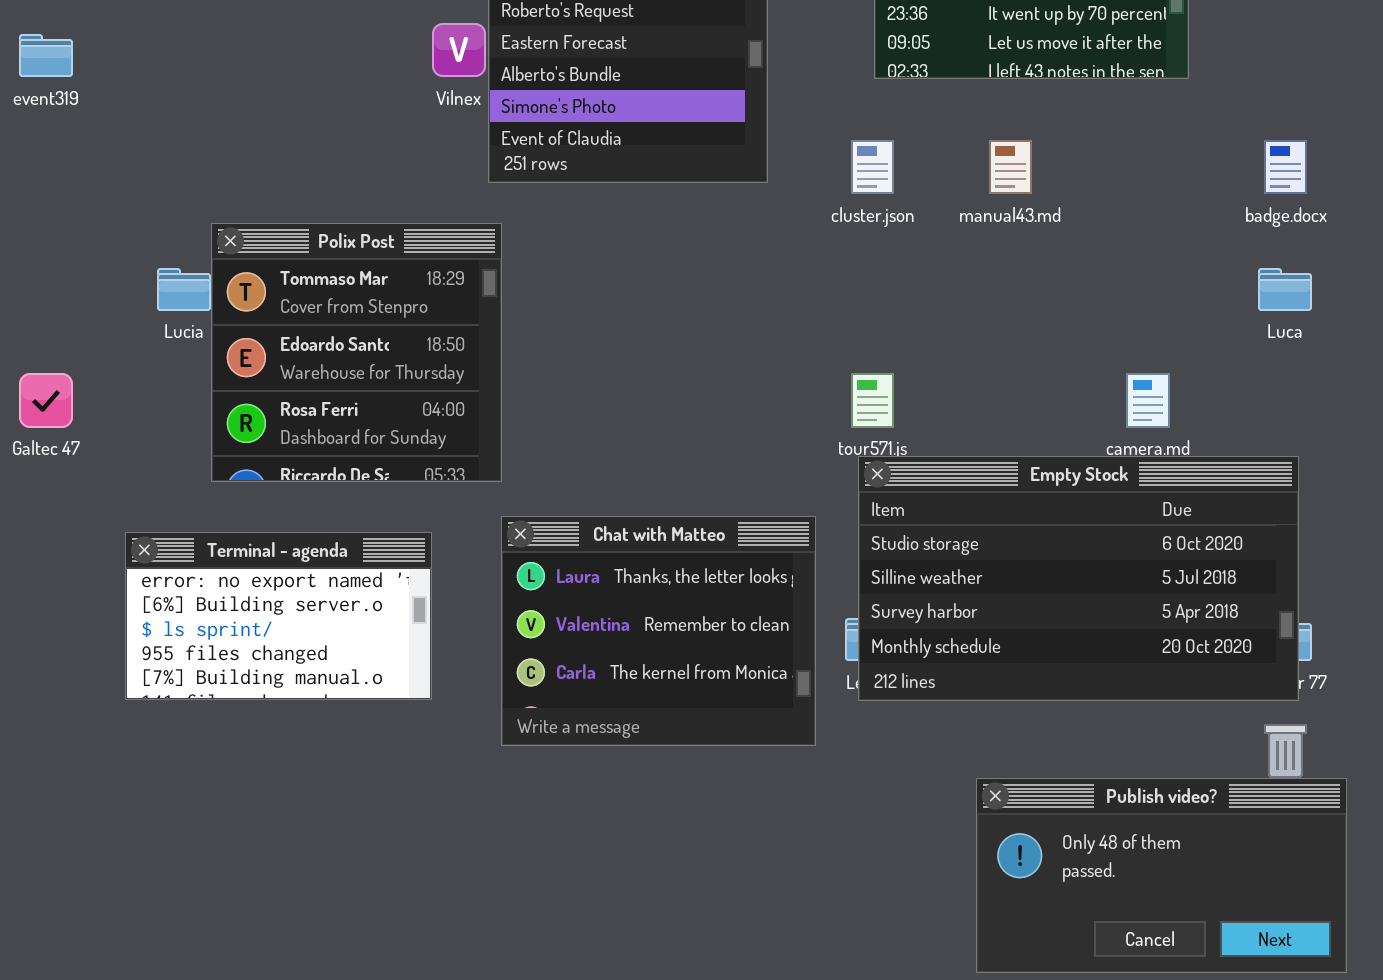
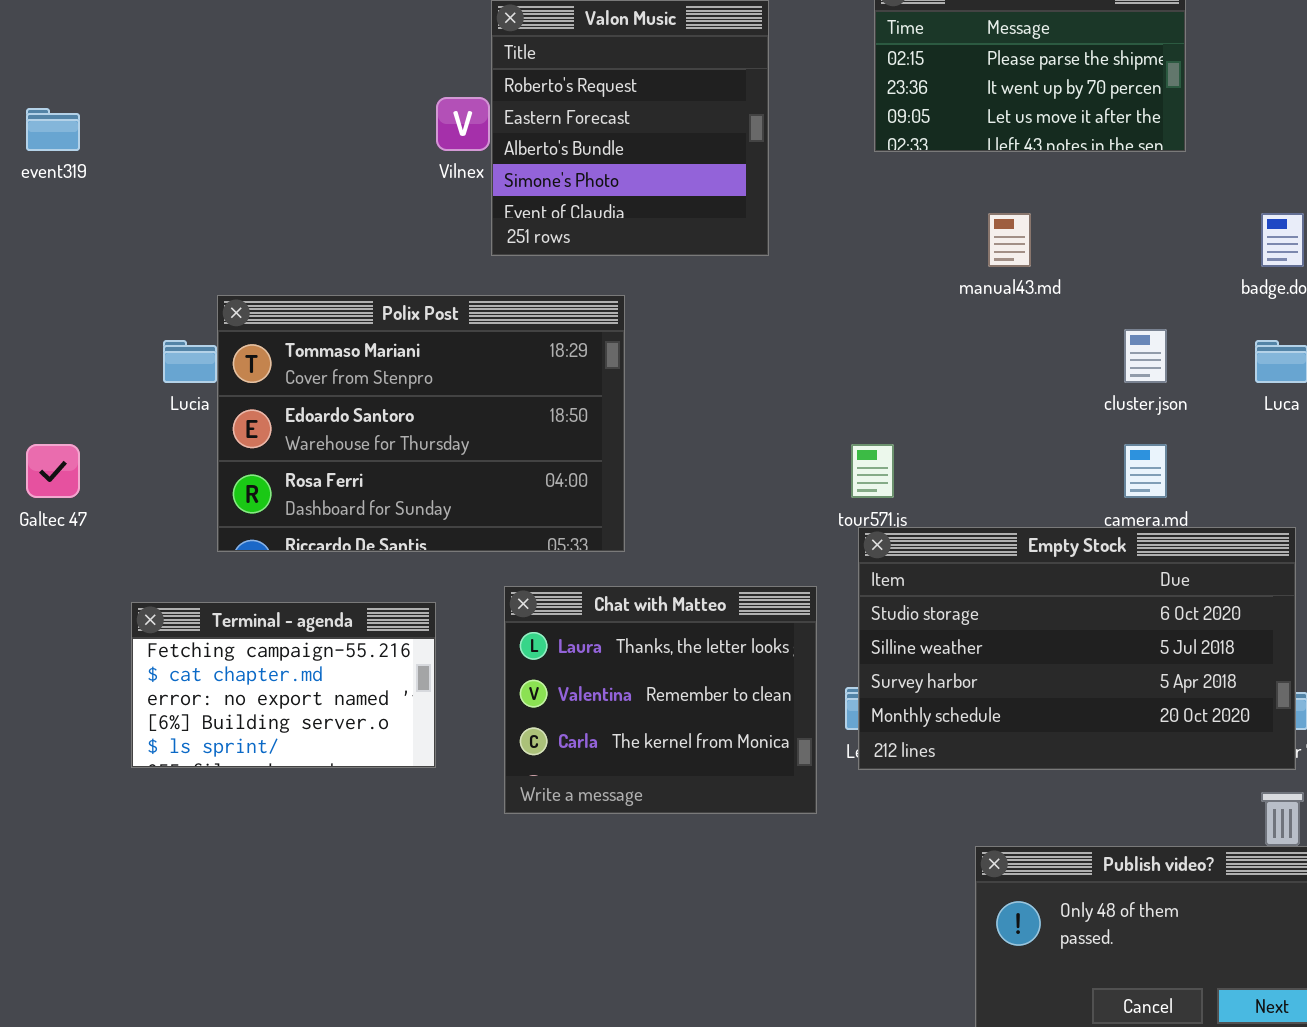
cluster.json: [851,140,894,194] -> [1124,329,1167,383], moved
Polix Post: [211,223,502,482] -> [217,295,625,552], resized
Terminal - agenda: [125,532,432,700] -> [131,602,436,768], scrolled up 2 rows

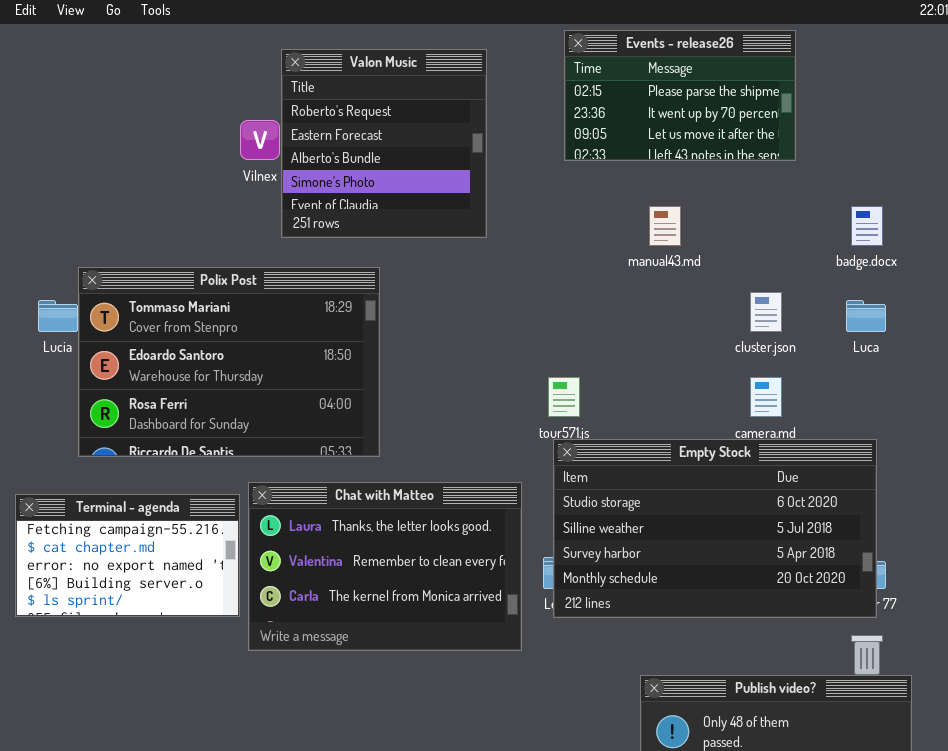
Chat with Matteo: [504,586,817,814] -> [248,482,522,651], resized

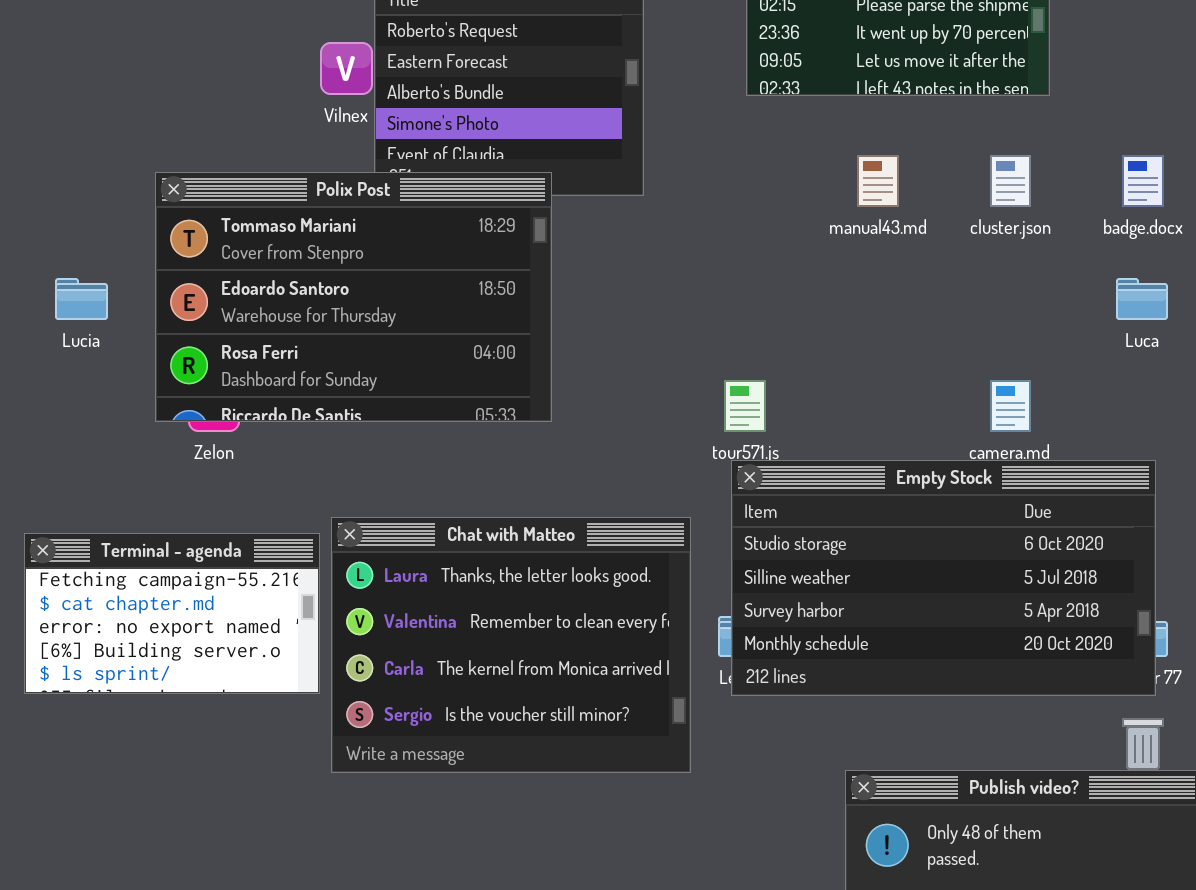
Polix Post: [78,267,380,457] -> [155,172,552,422], moved
cluster.json: [750,292,782,332] -> [990,155,1031,207], moved
Chat with Matteo: [248,482,522,651] -> [331,517,691,773], resized

